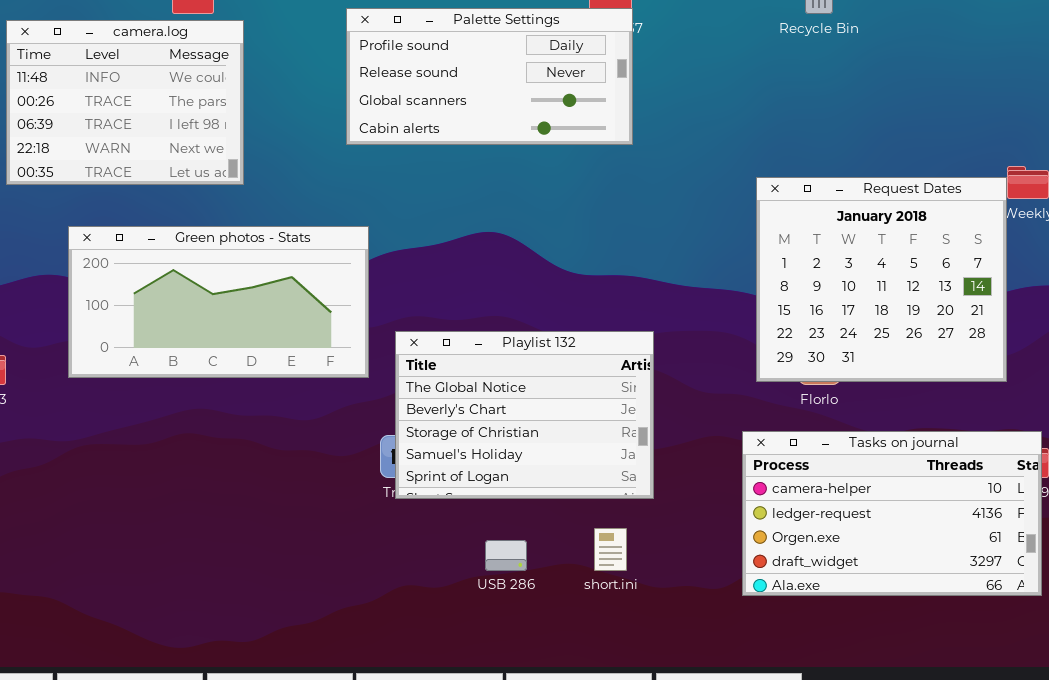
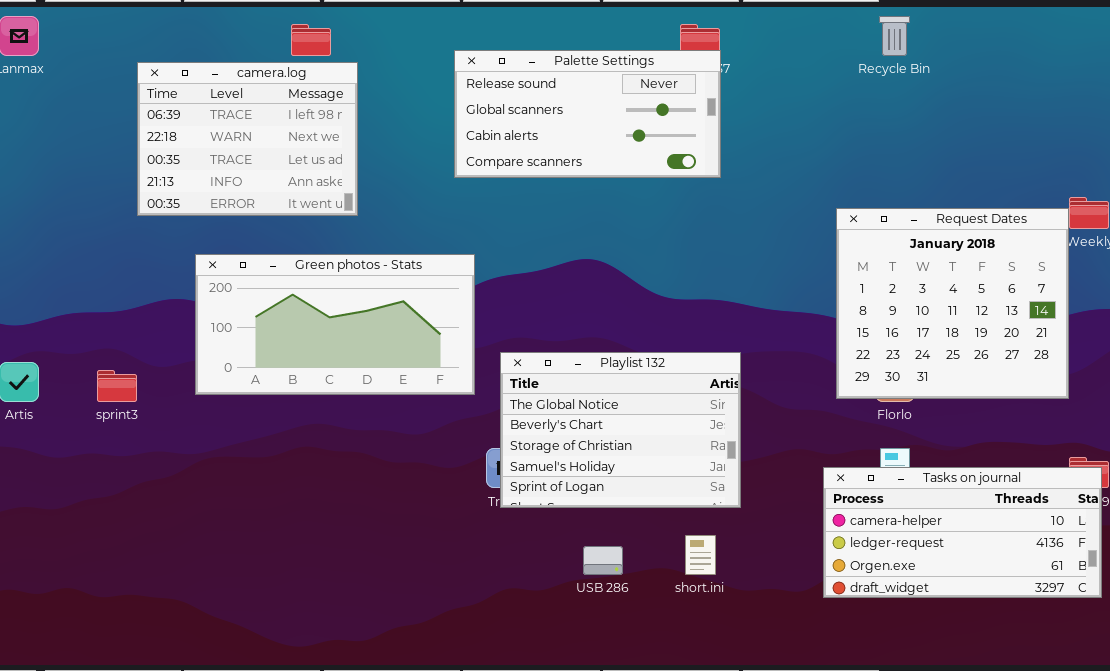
Palette Settings: [346,8,633,145] -> [454,50,721,178], scrolled down 1 row
camera.log: [6,20,244,185] -> [137,62,358,216], scrolled down 2 rows
Tasks on journal: [742,431,1042,596] -> [823,467,1102,598], resized

